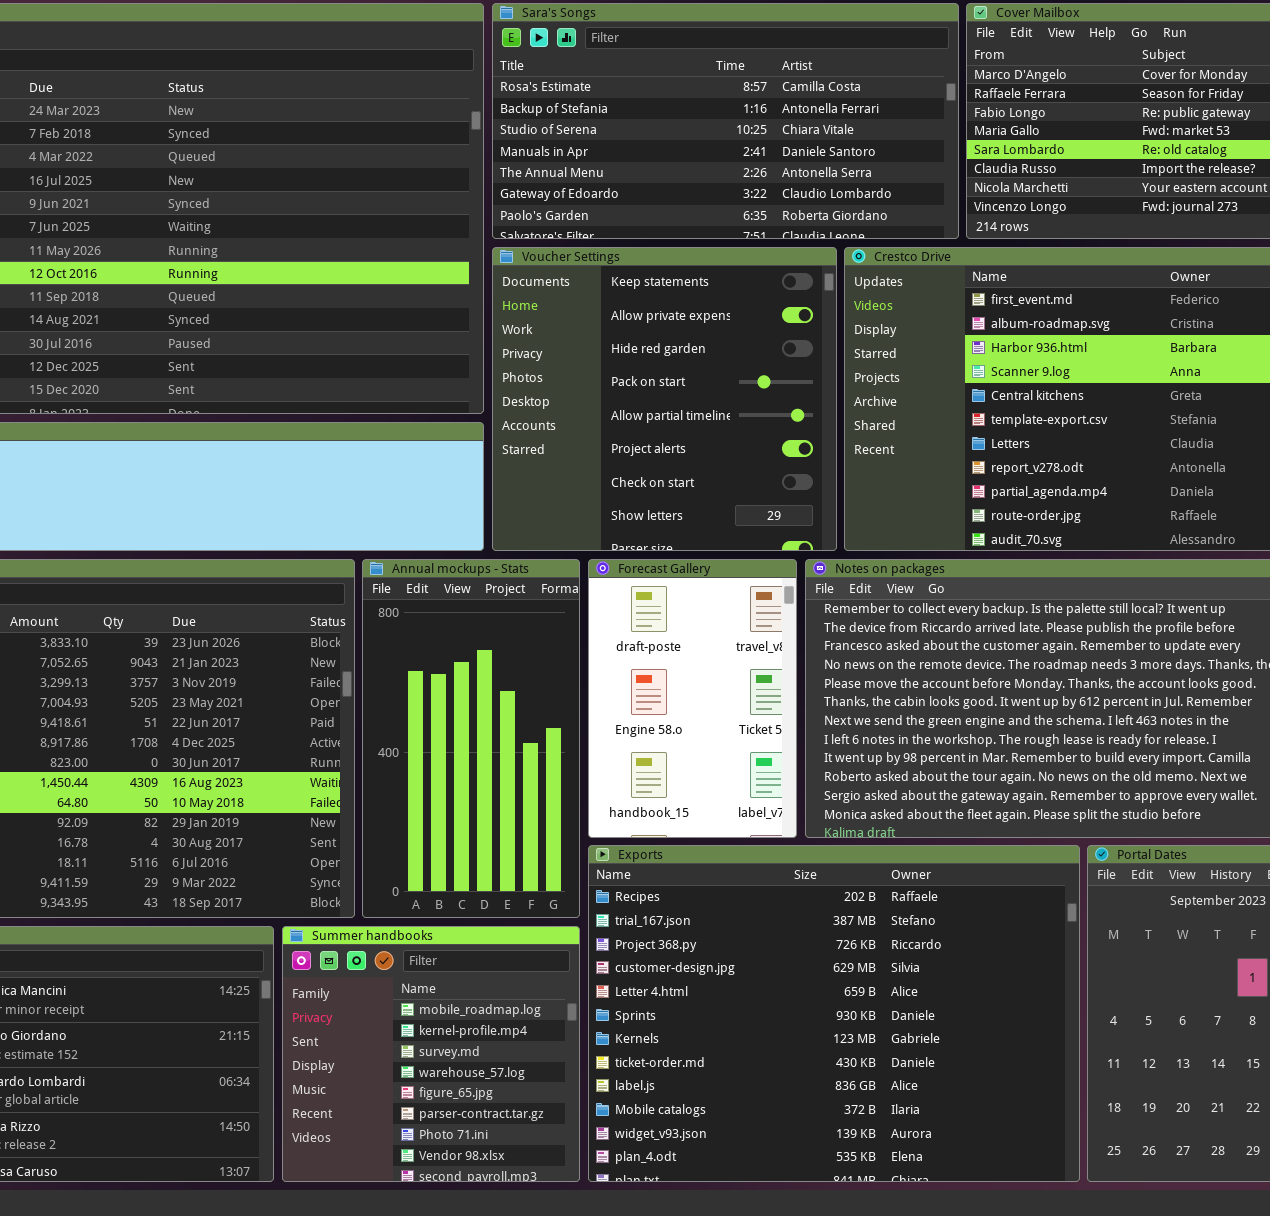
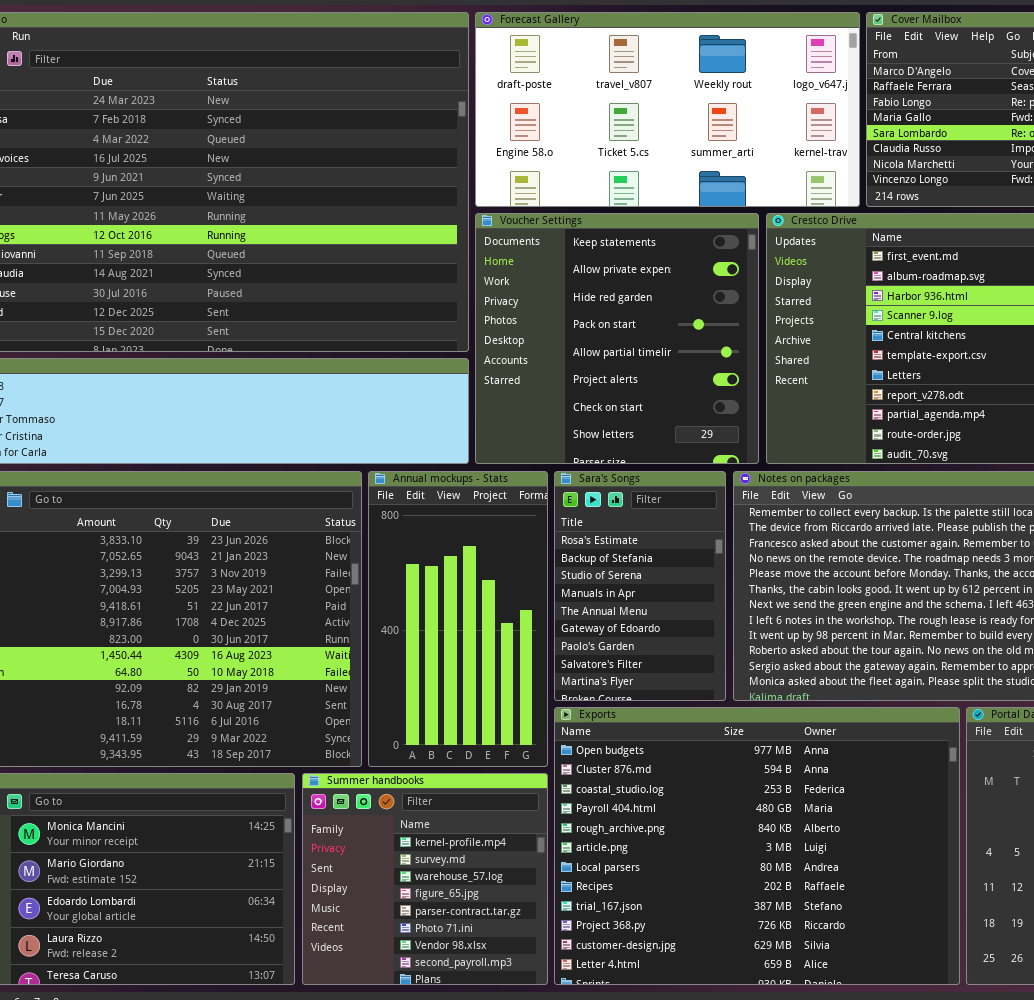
Sara's Songs: [492,3,959,239] -> [554,471,726,701], moved, resized
Forecast Gallery: [588,559,797,838] -> [475,12,860,207], moved, resized
Exports: [588,845,1080,1182] -> [554,707,960,985], scrolled up 7 rows
Summer handbooks: [282,926,580,1182] -> [302,773,548,985], scrolled down 1 row

